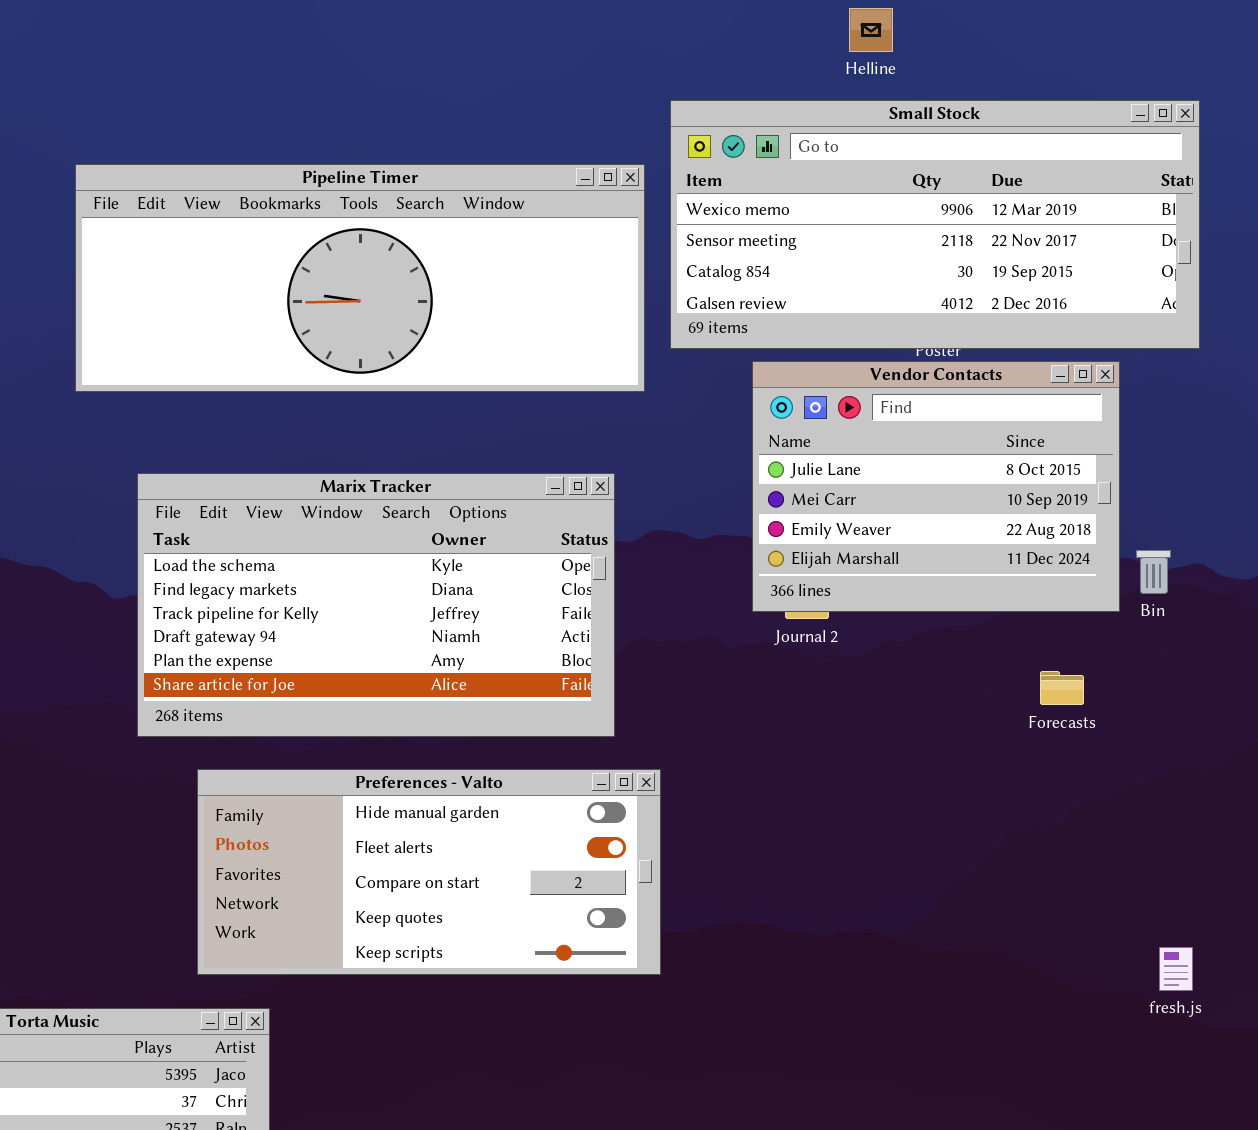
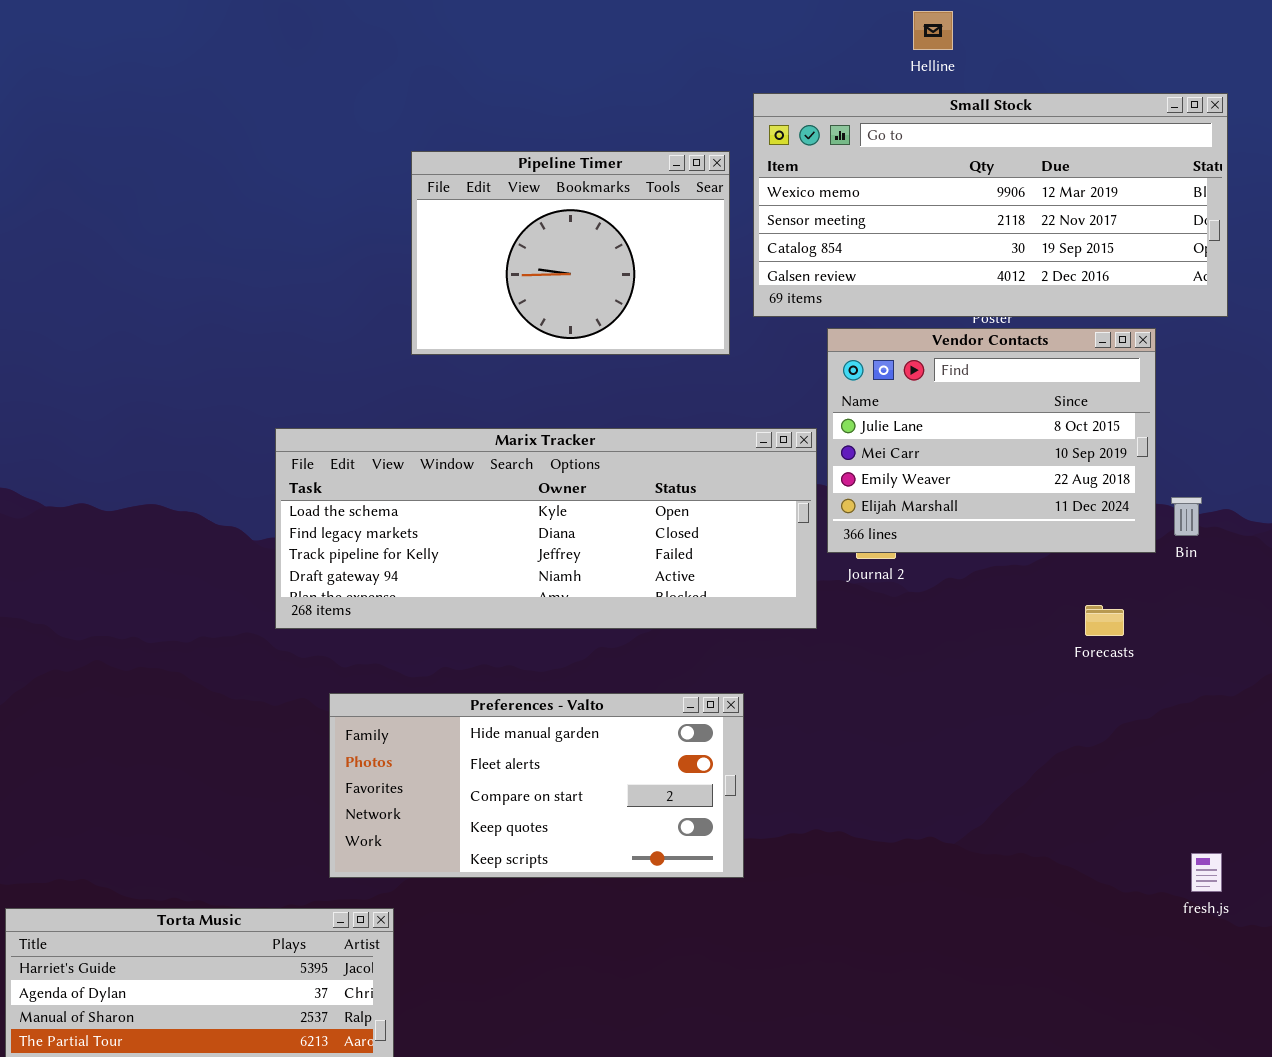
Pipeline Timer: [75,164,645,392] -> [411,151,730,355], resized
Marix Tracker: [137,473,615,737] -> [275,428,817,629], resized

